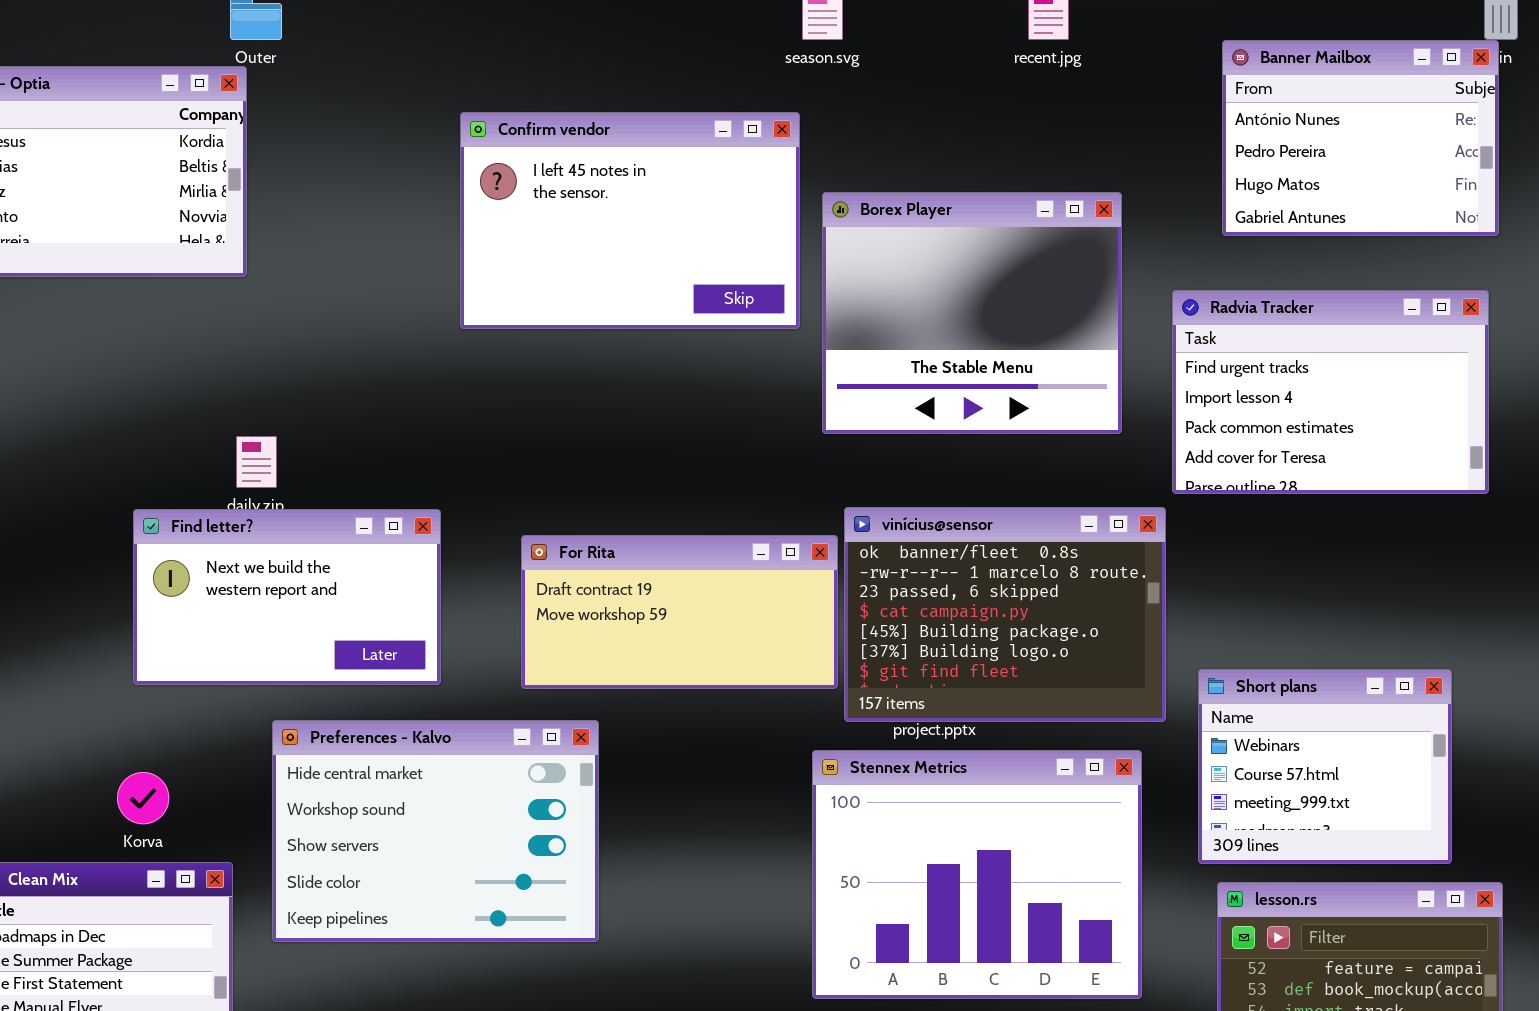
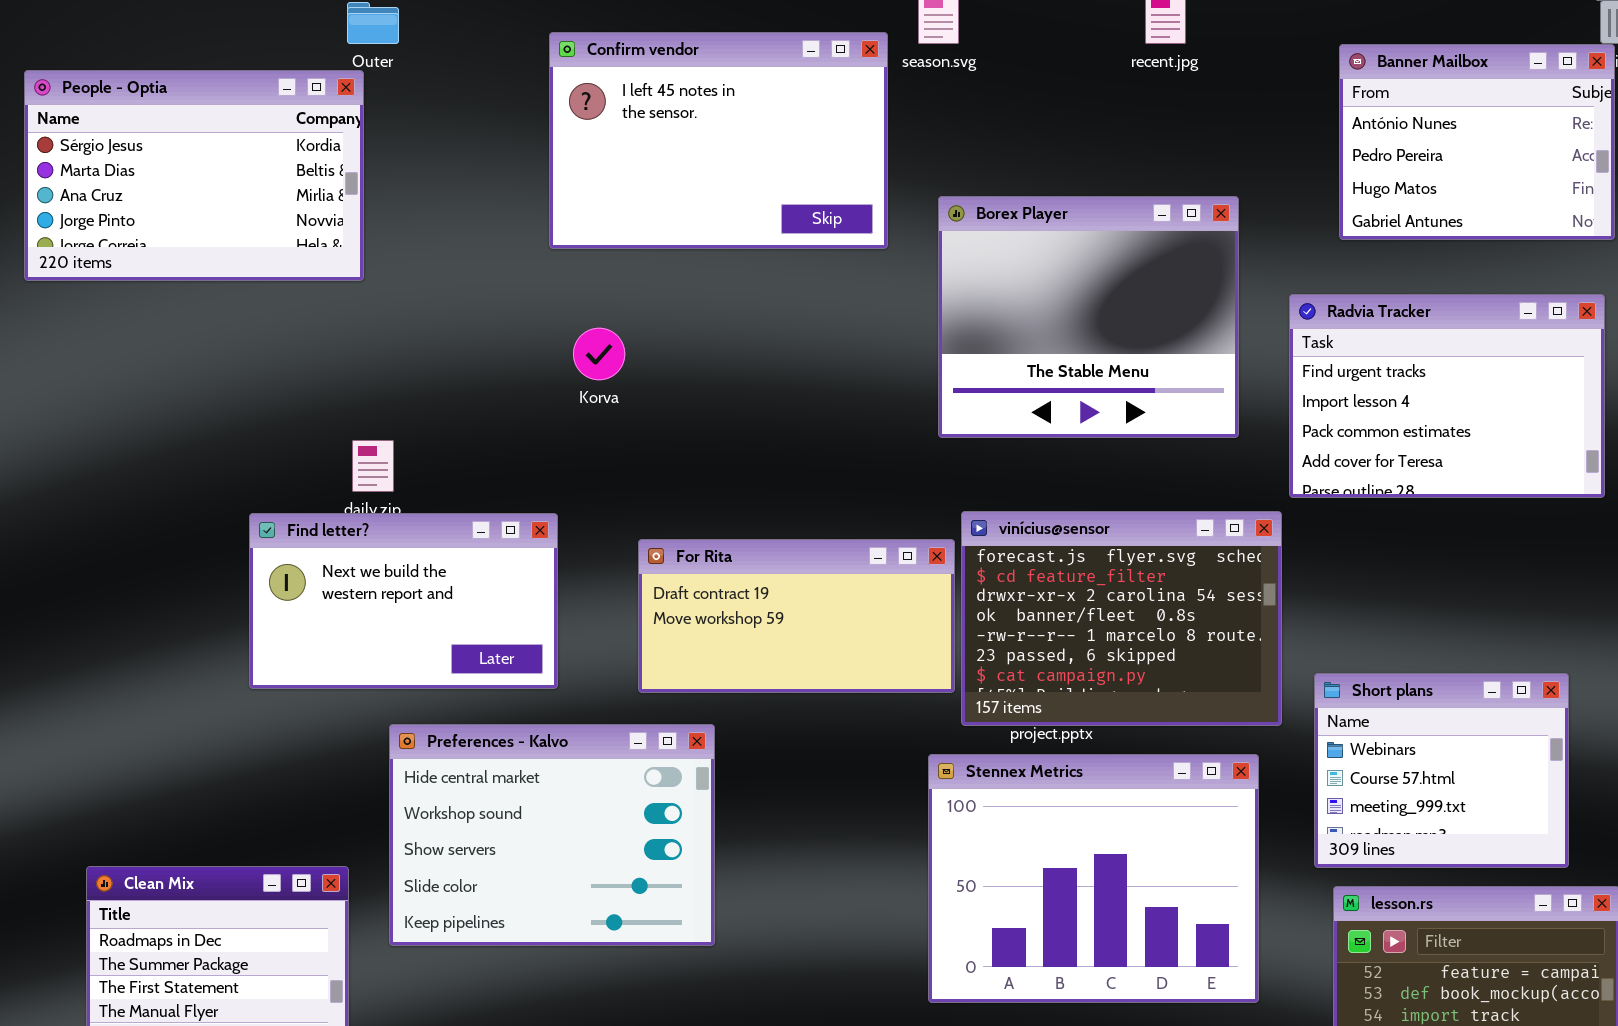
Confirm vendor: [460,112,800,329] -> [549,32,888,249], moved
vinícius@sensor: [844,507,1166,722] -> [961,511,1282,726], scrolled up 3 rows
Korva: [117,772,169,824] -> [573,328,625,380], moved

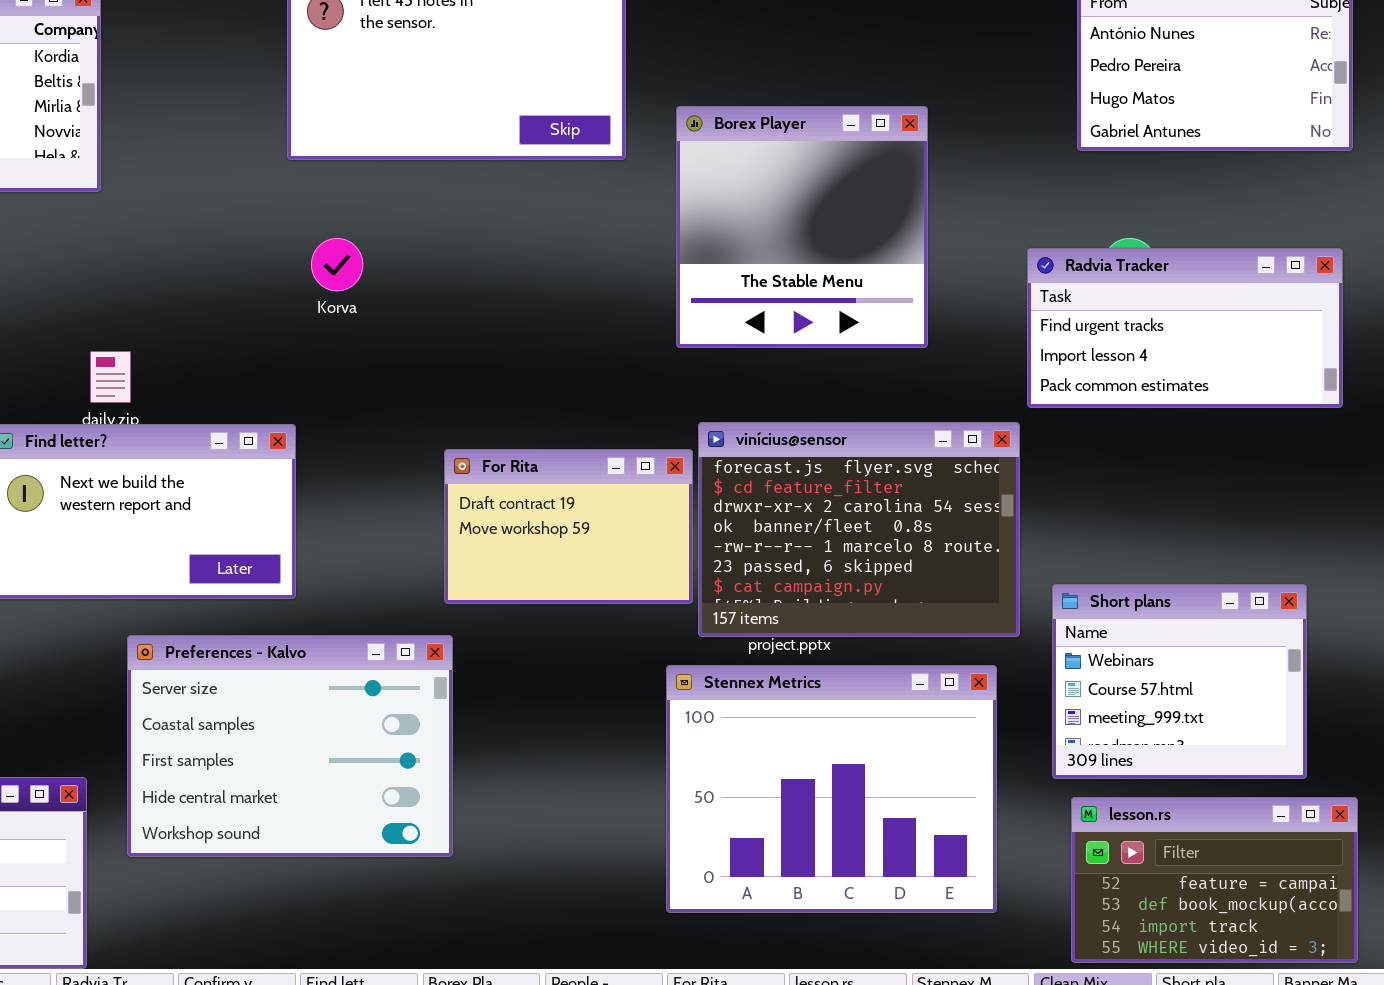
Borex Player: [938,196,1239,438] -> [676,106,928,348], resized
Radvia Tracker: [1289,294,1605,498] -> [1027,248,1343,408], resized
For Rita: [638,539,955,693] -> [444,449,693,604], resized
Preferences - Kalvo: [389,724,715,946] -> [127,635,453,857], scrolled up 3 rows

